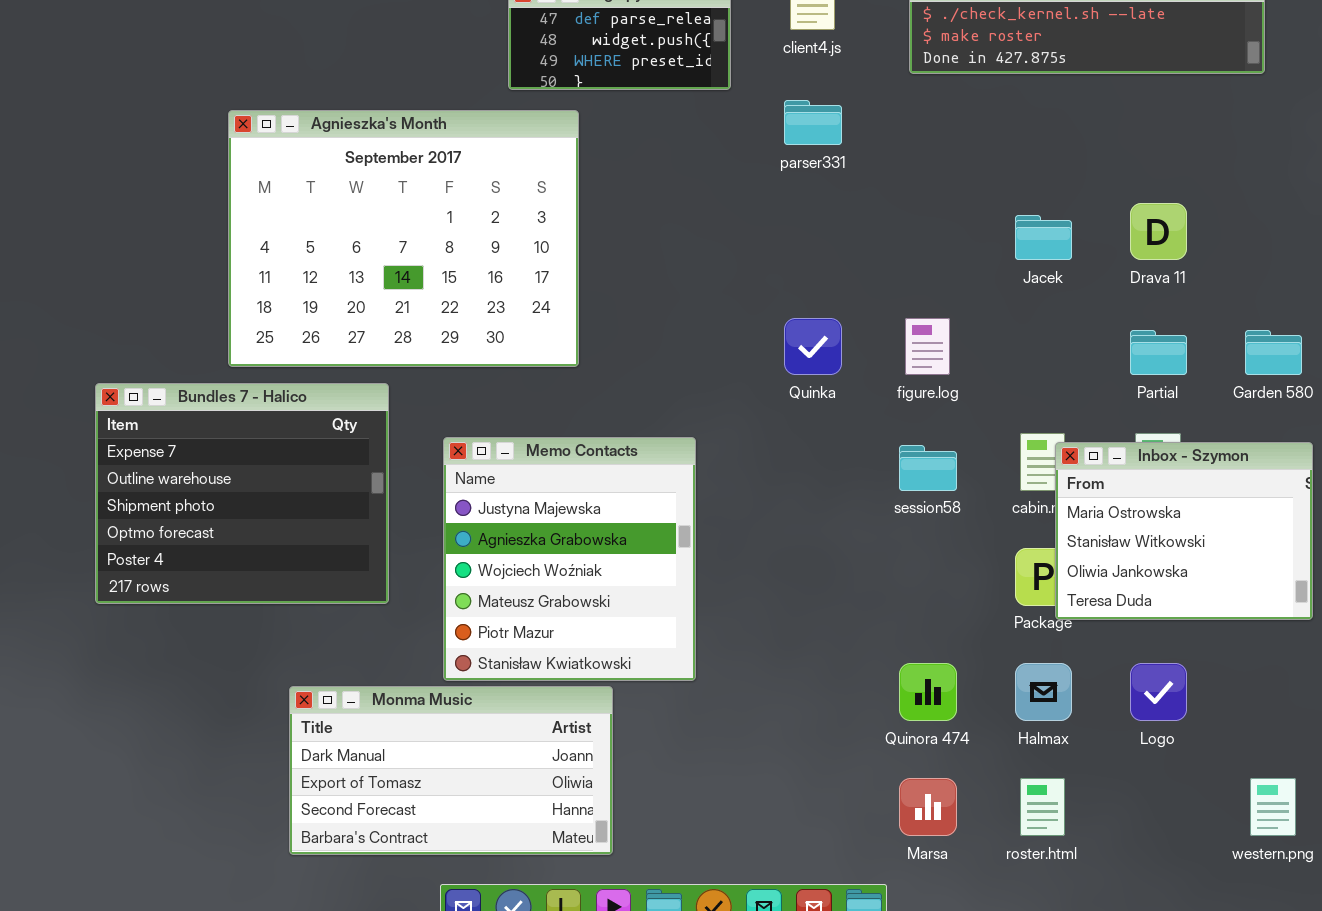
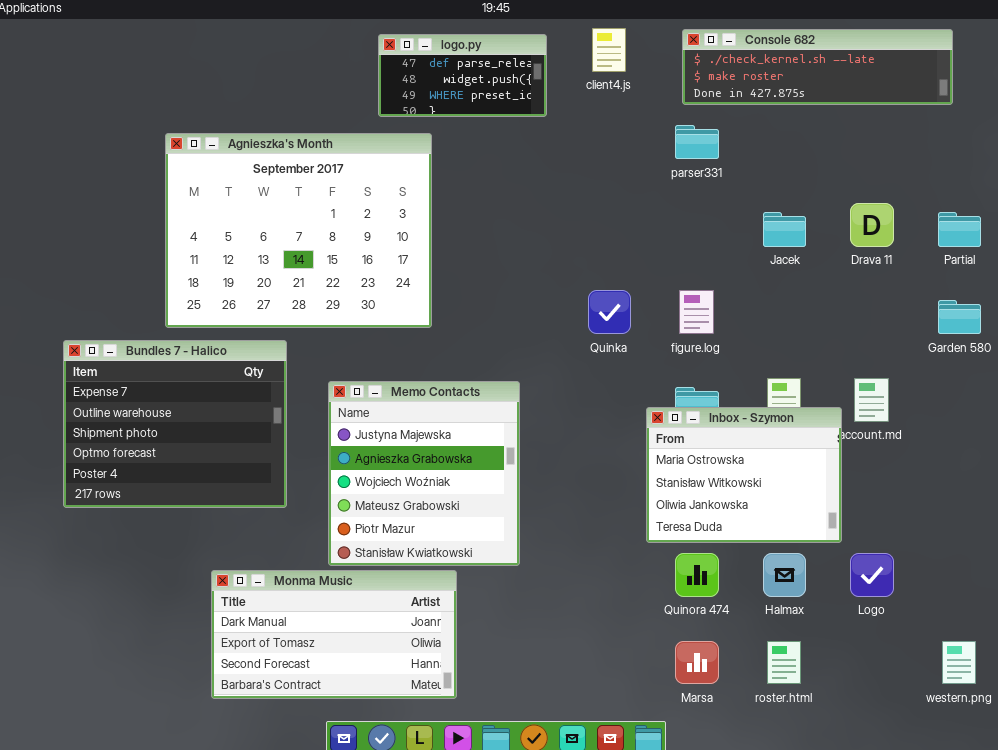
parser331: [784,100,842,145] -> [675,125,719,159], moved
Partial: [1130,330,1187,375] -> [938,212,981,247], moved
Inbox - Szymon: [1055,442,1313,620] -> [646,407,842,543], moved

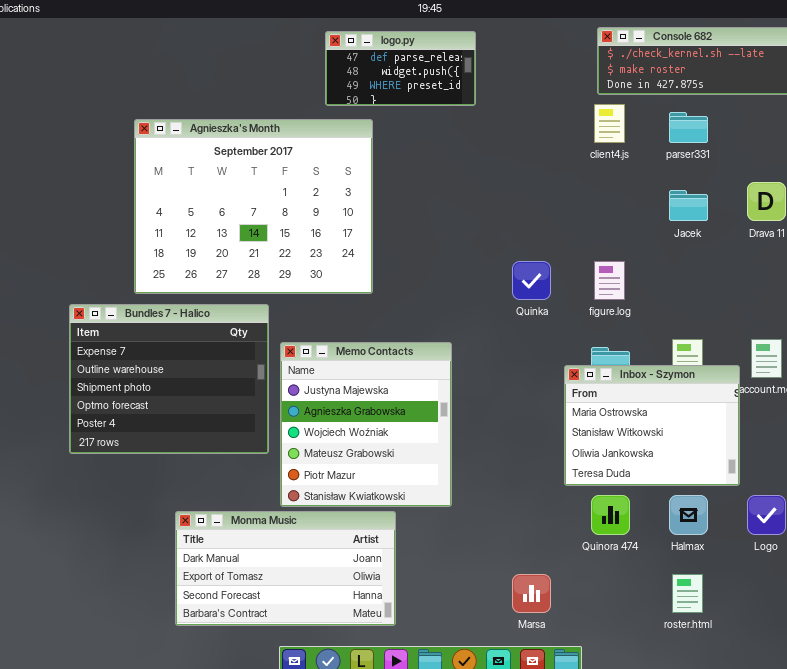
client4.js: [592,28,626,72] -> [594,104,625,143], moved
parser331: [675,125,719,159] -> [669,112,708,143], moved
Bundles 7 - Halico: [63,340,287,508] -> [69,304,269,454], moved
Marsa: [675,641,719,684] -> [512,574,551,613], moved

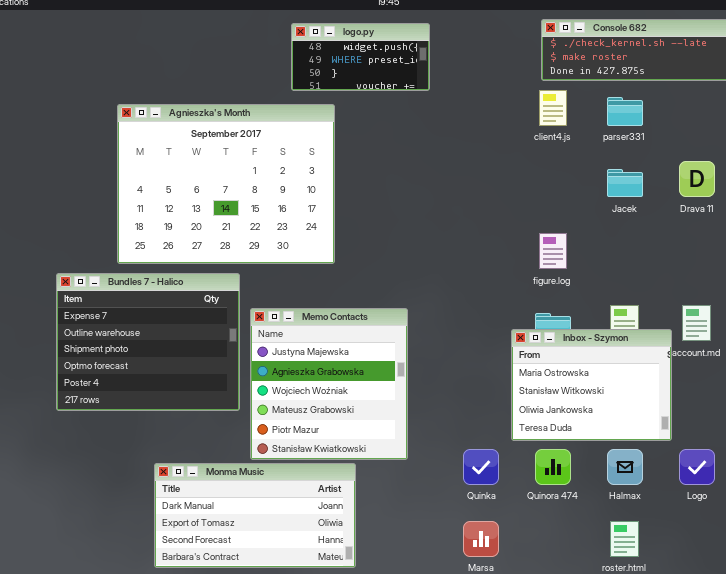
logo.py: [325,31,476,106] -> [291,23,430,91], scrolled down 1 row
Quinka: [512,261,551,300] -> [463,449,499,485], moved

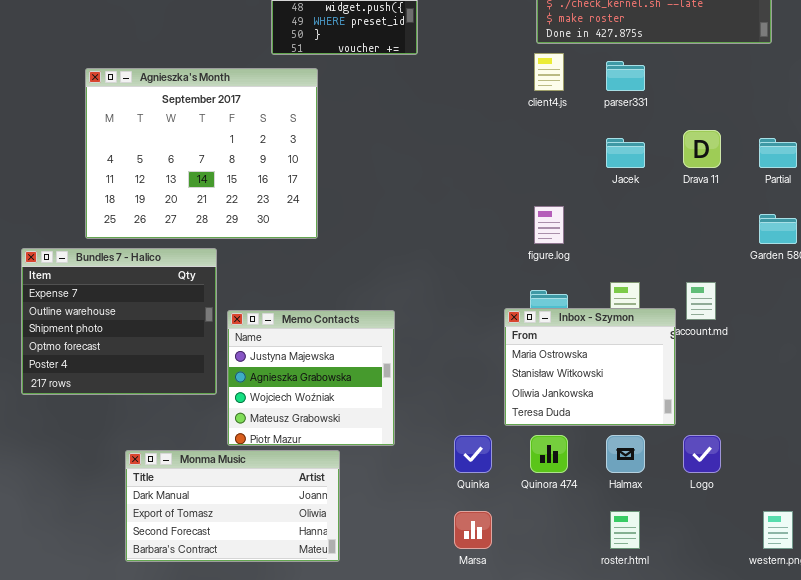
Memo Contacts: [250,308,408,460] -> [227,310,395,446], resized

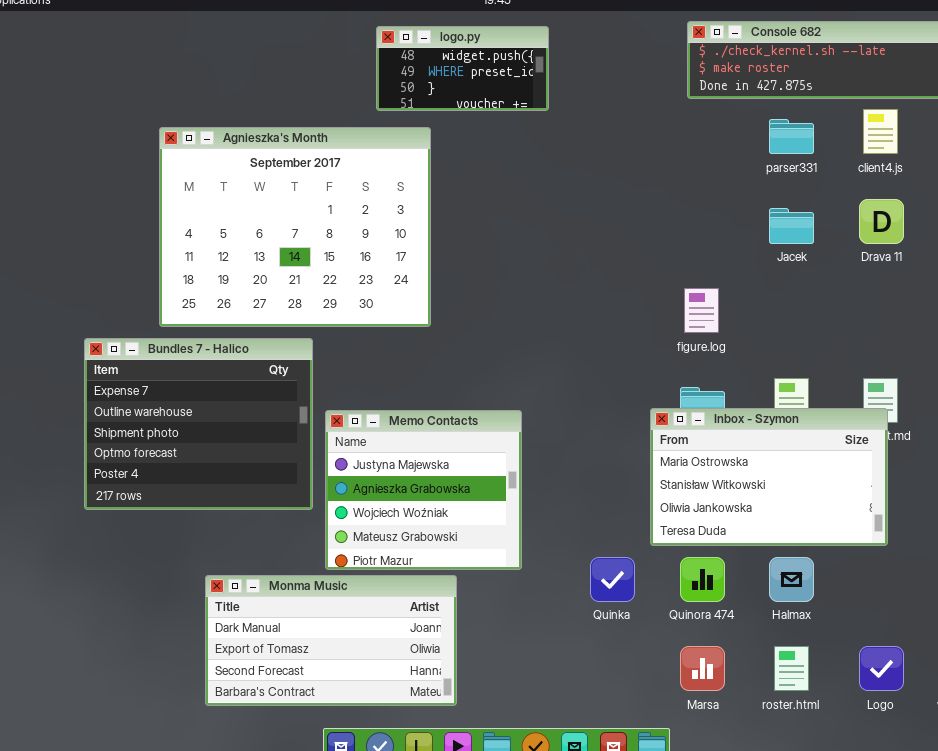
client4.js: [534,53,564,91] -> [863,109,898,154], moved
Inbox - Szymon: [504,308,676,426] -> [650,408,888,546], resized
Logo: [683,435,721,473] -> [859,646,904,691], moved
Marsa: [454,511,492,549] -> [680,646,725,691], moved

